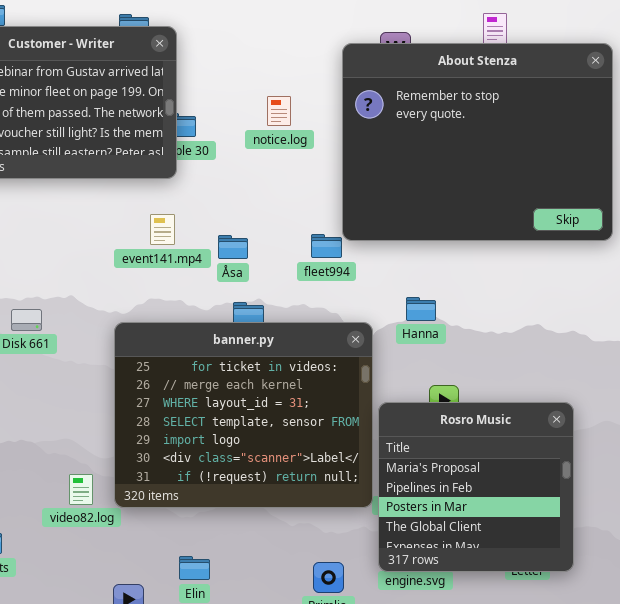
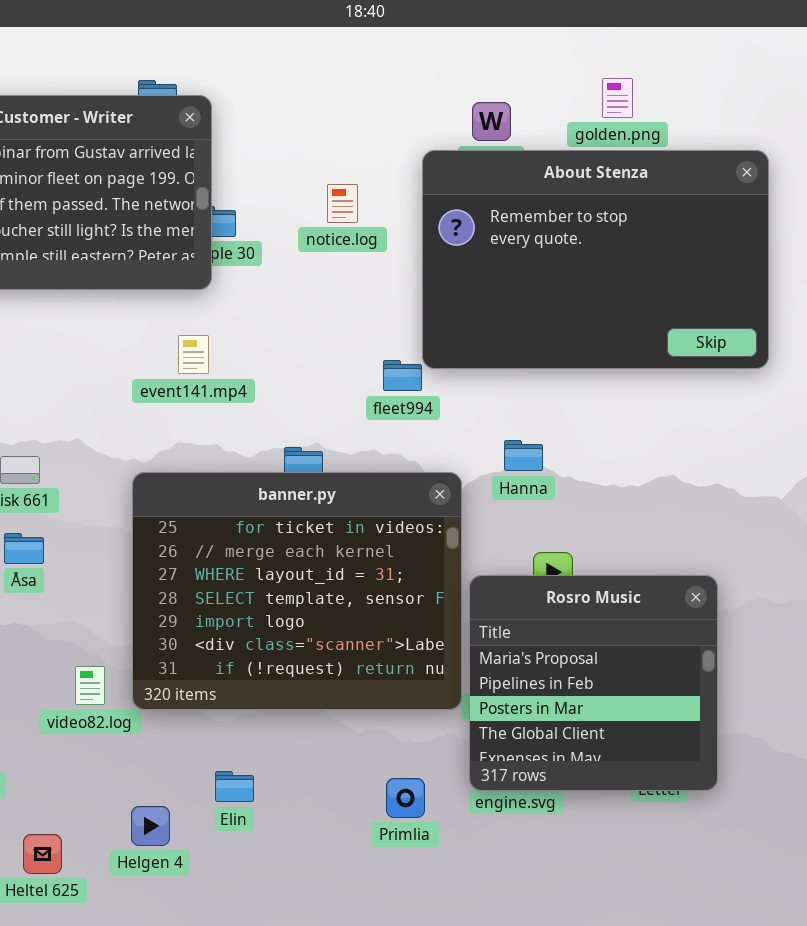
About Stenza: [342,43,613,241] -> [422,150,769,369], resized
Åsa: [218,235,248,259] -> [4,533,44,564], moved

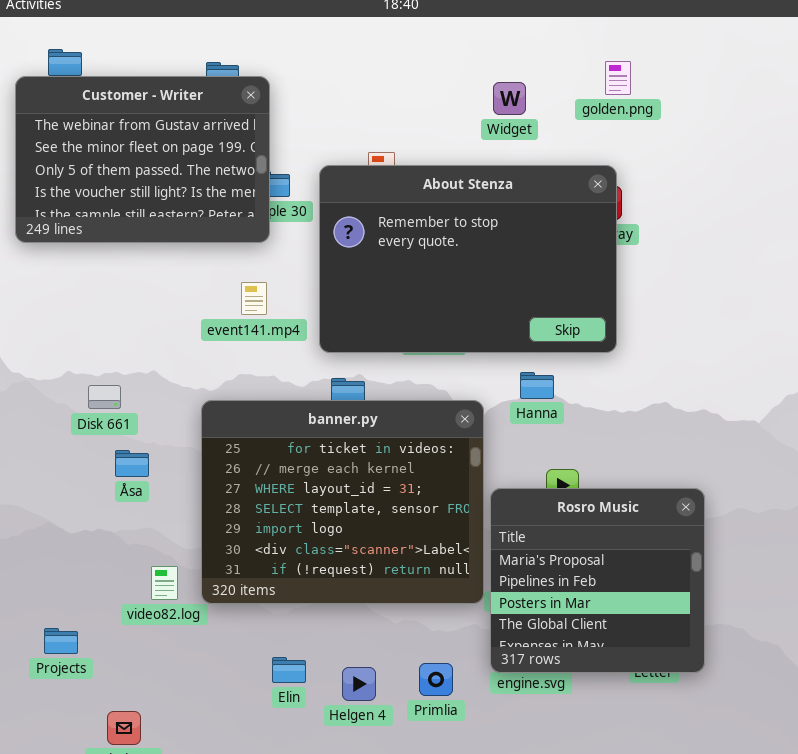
About Stenza: [422,150,769,369] -> [319,165,617,353], moved
Åsa: [4,533,44,564] -> [115,450,149,477], moved
Helgen 4: [131,806,170,846] -> [342,667,376,701], moved

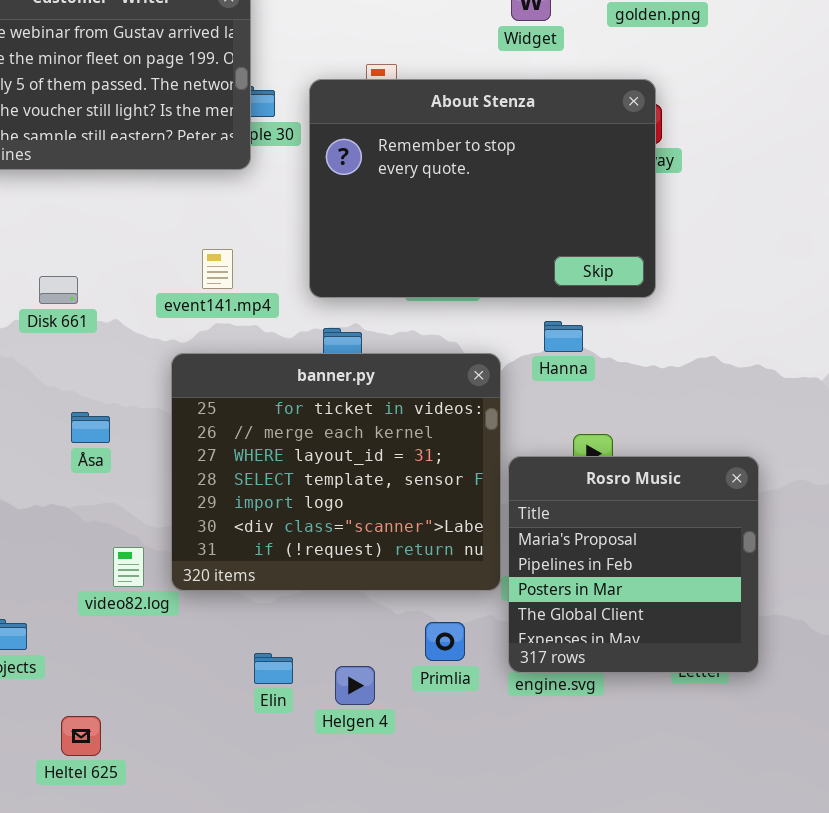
event141.mp4: [241,282,267,315] -> [202,249,233,289], moved
Disk 661: [88,385,121,409] -> [39,276,78,304], moved
Primlia: [419,663,453,696] -> [425,622,465,661], moved

